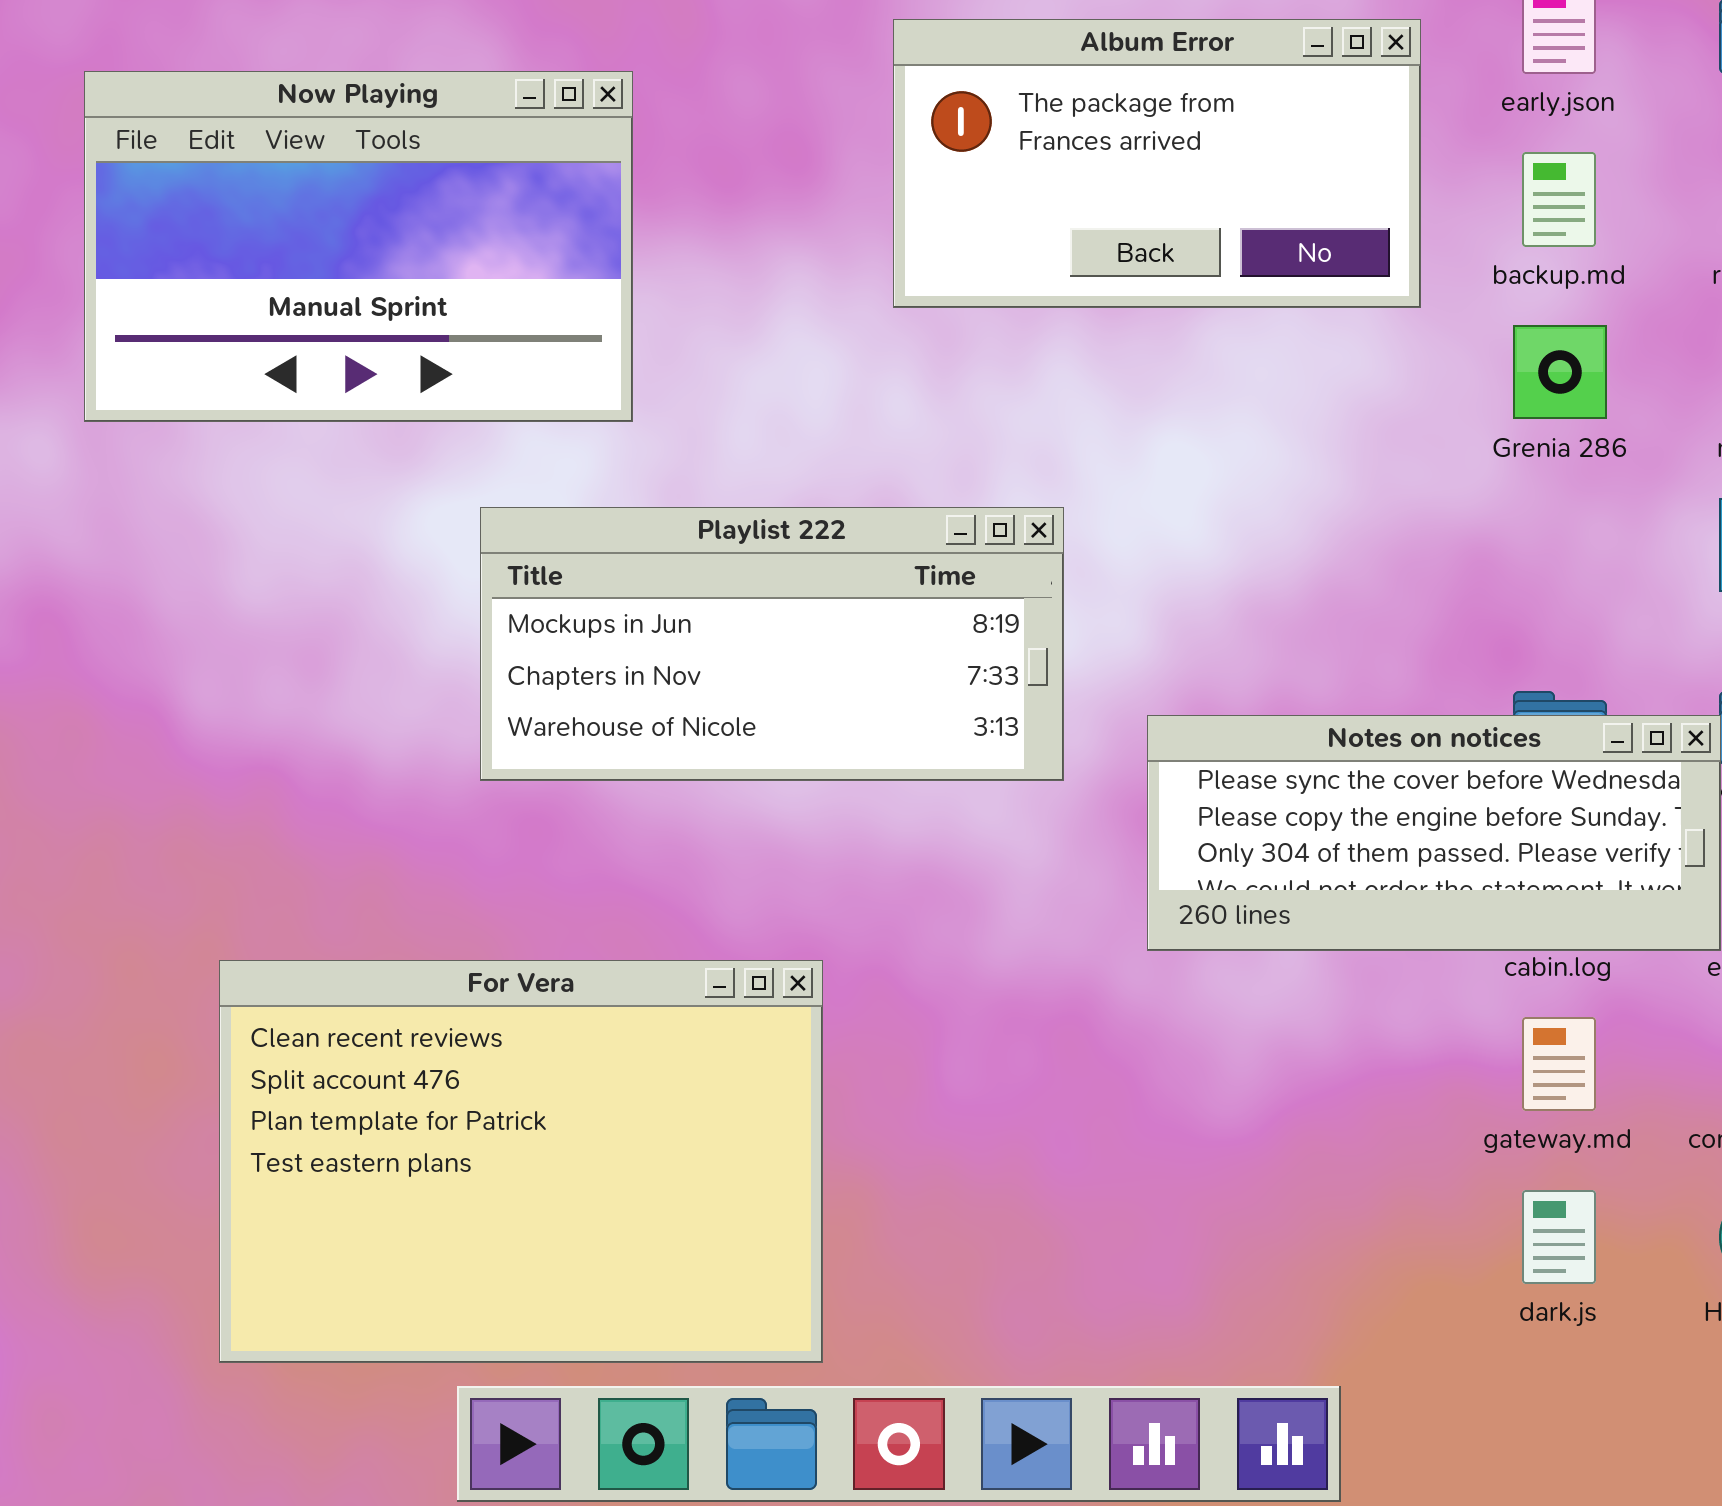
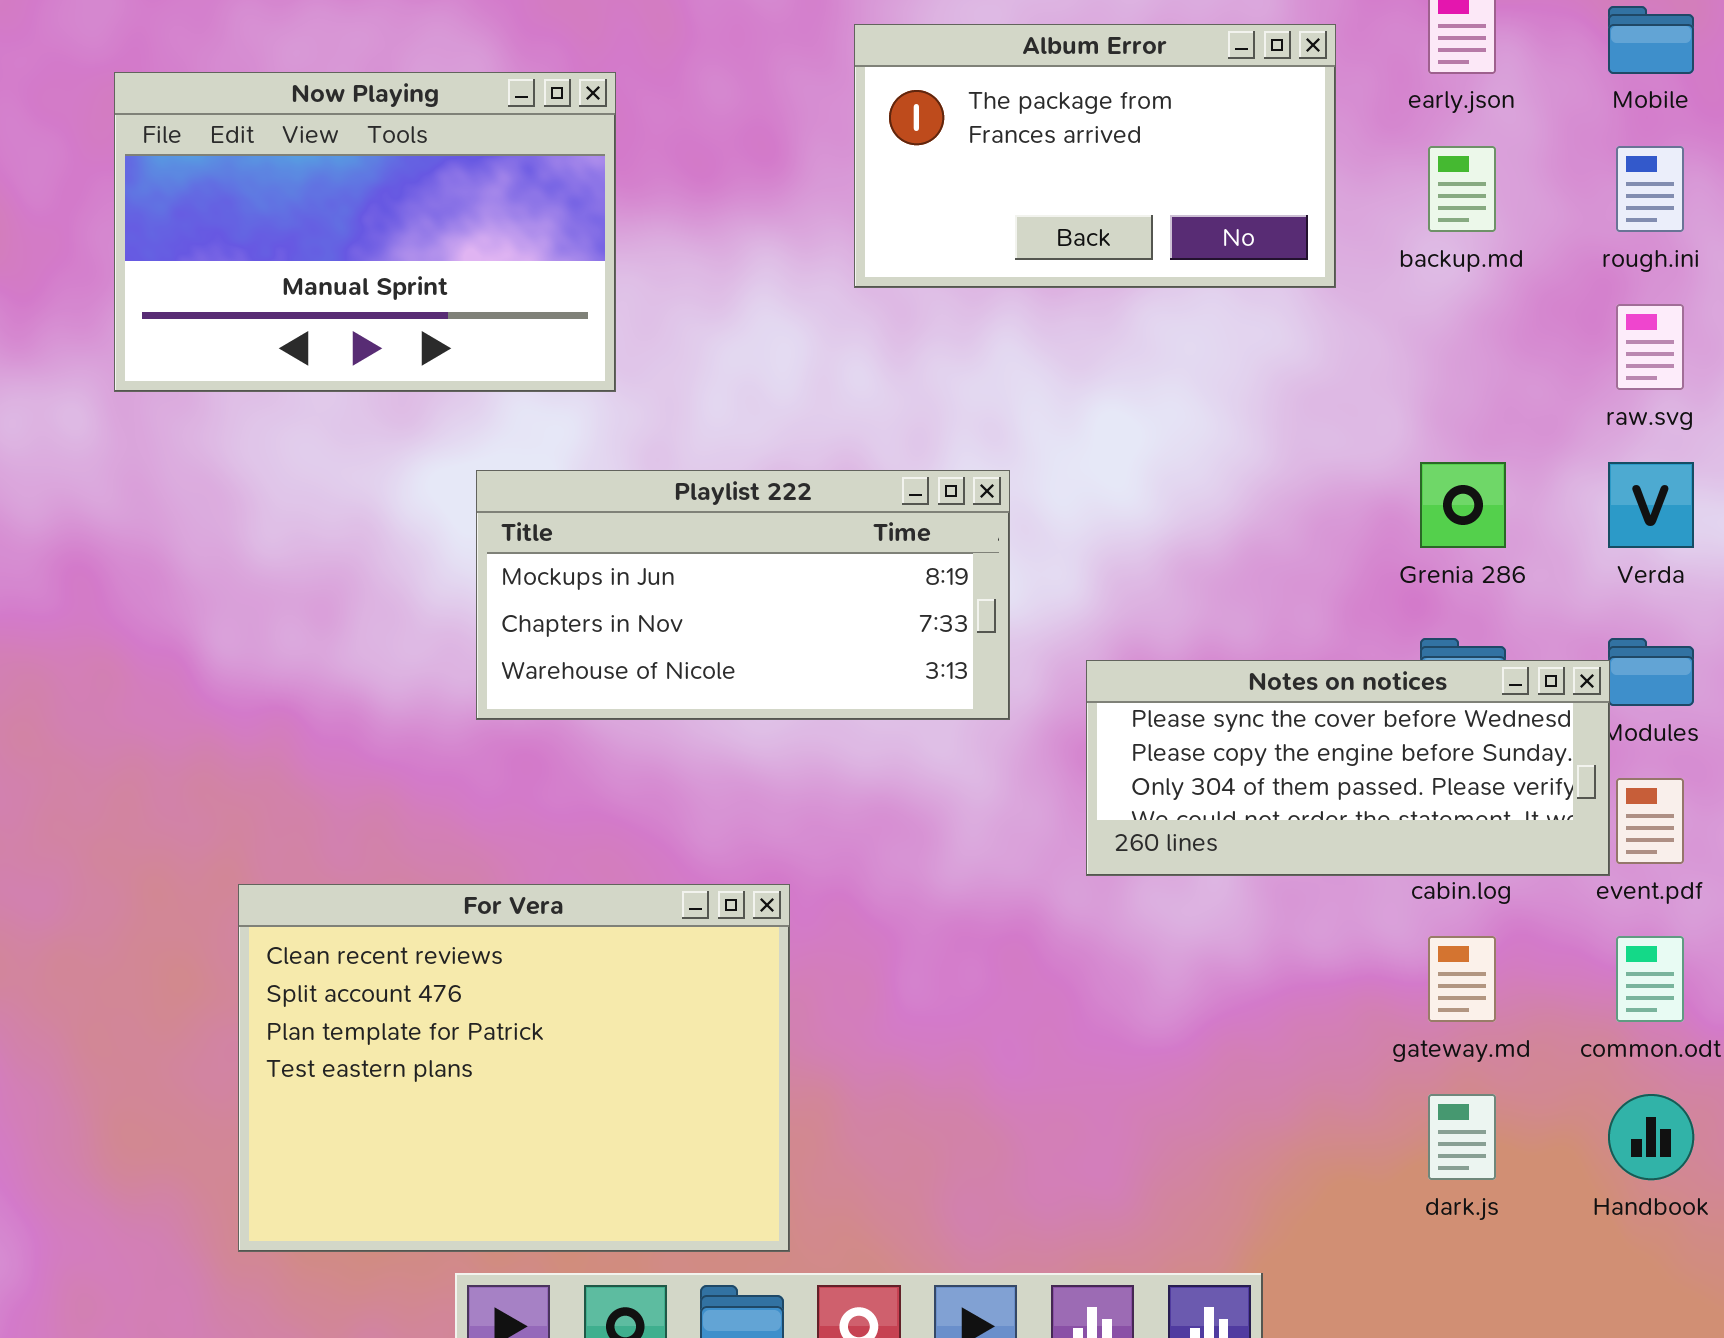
Grenia 286: [1513,325,1607,419] -> [1420,462,1506,548], moved

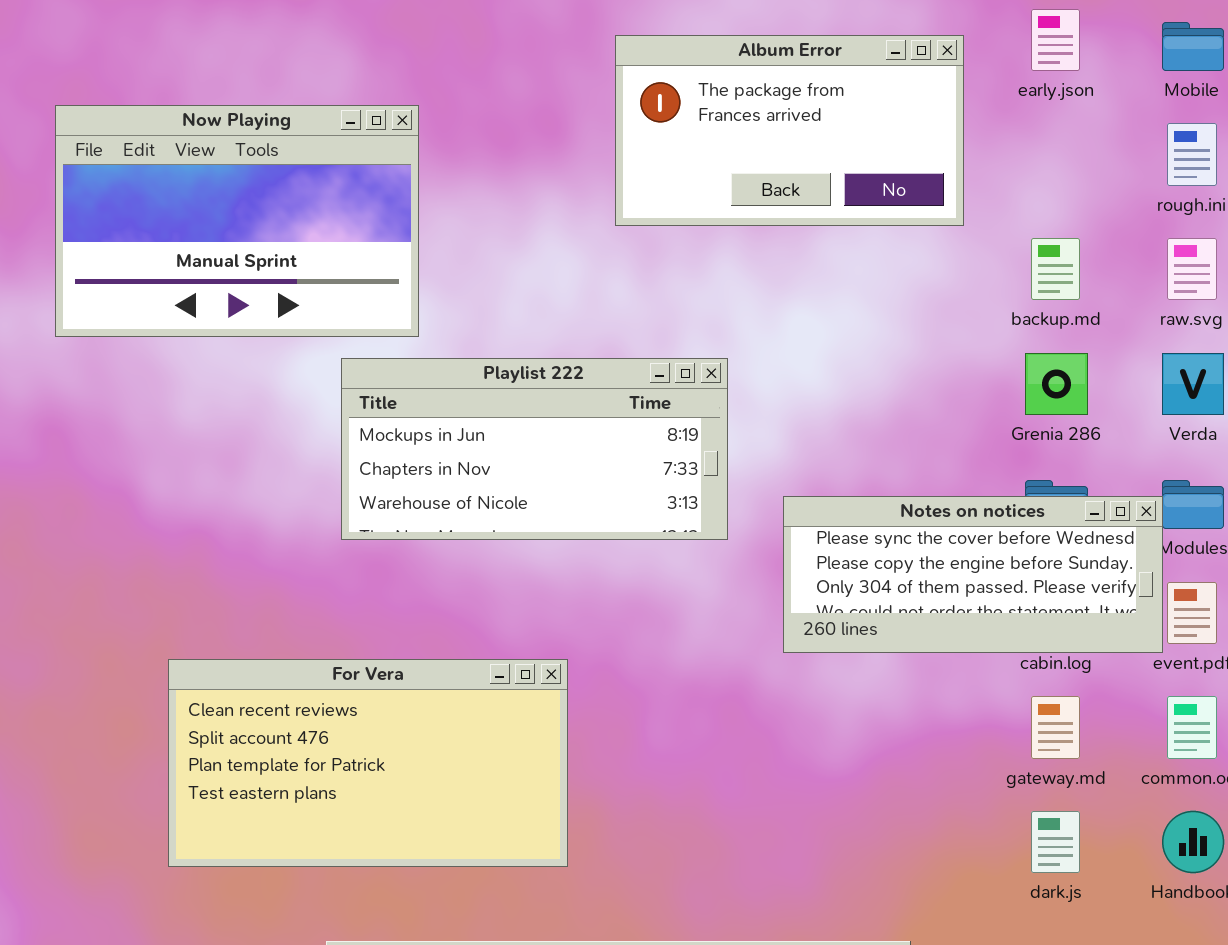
Now Playing: [114,72,616,392] -> [55,105,419,337], moved
backup.md: [1428,146,1496,232] -> [1031,238,1080,300], moved
For Vera: [238,884,790,1252] -> [168,659,568,867], resized

